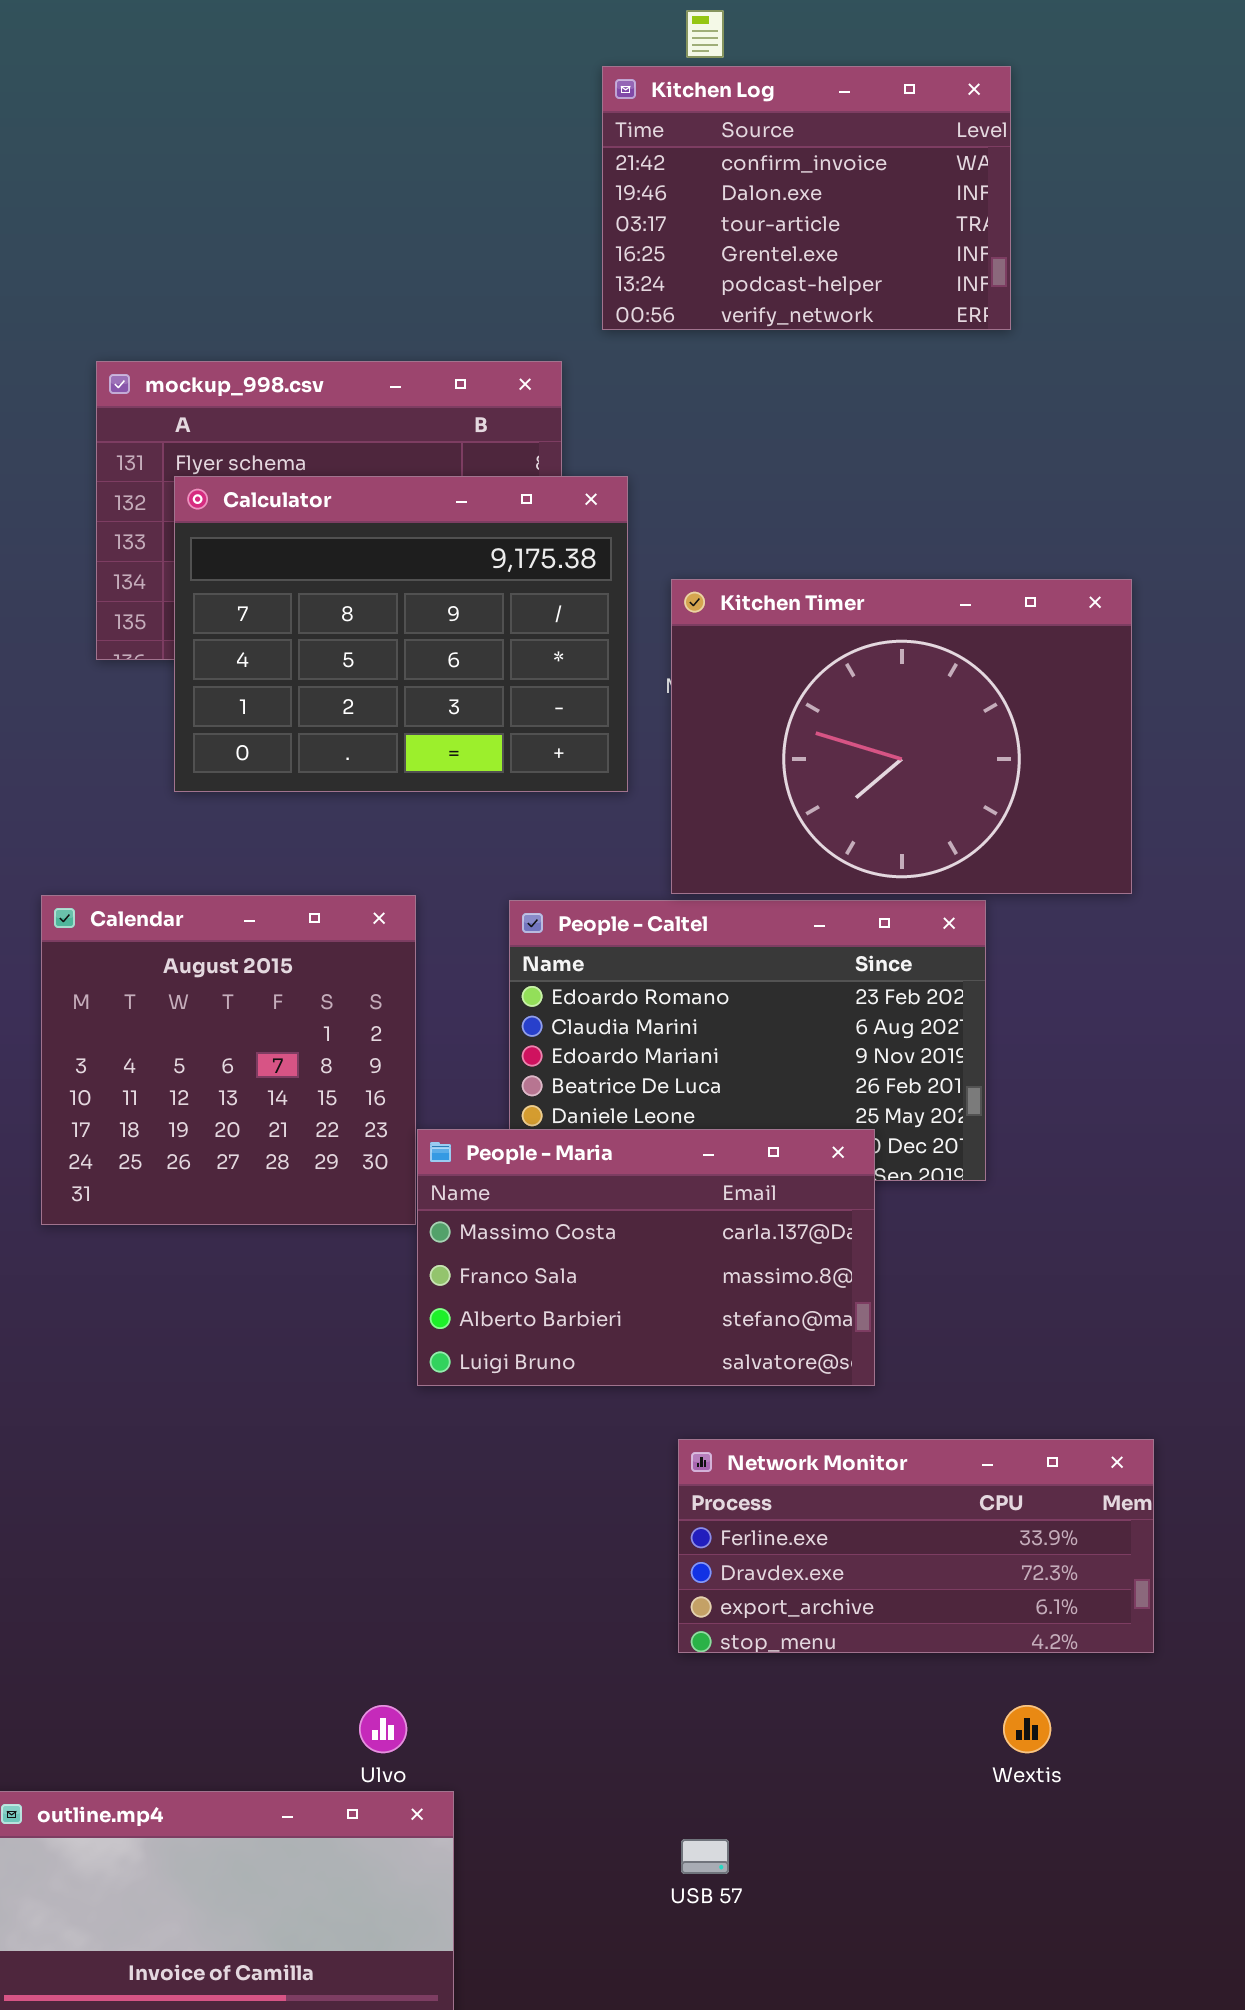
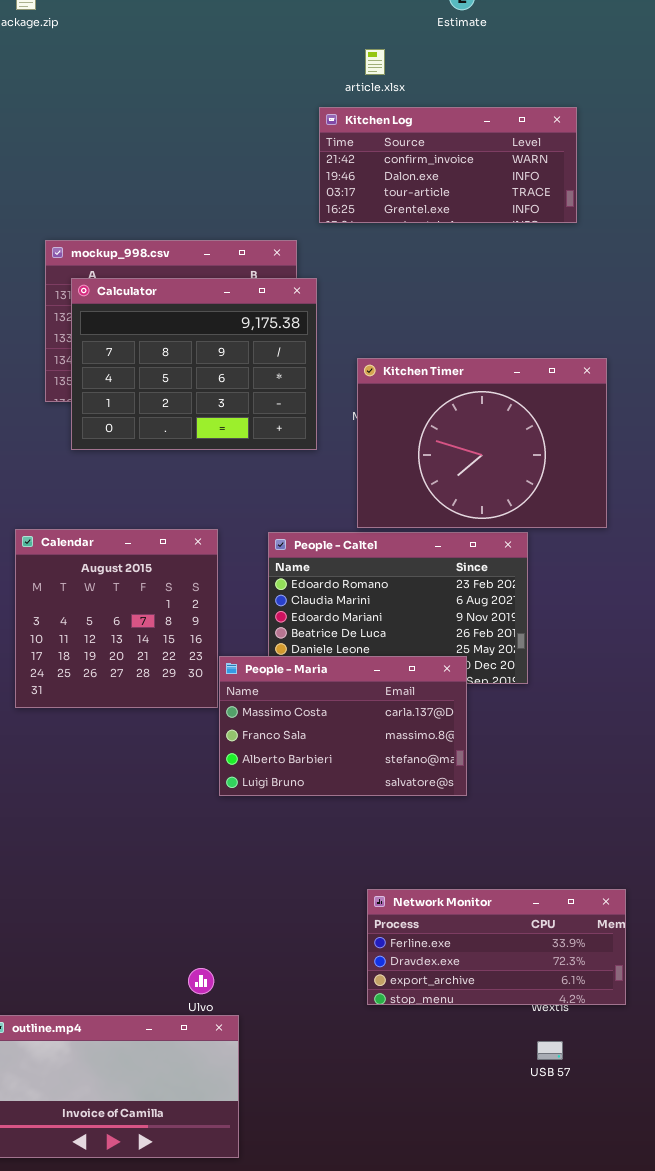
Kitchen Log: [602,66,1011,330] -> [319,107,577,223], resized
Calculator: [174,476,628,792] -> [71,278,317,450], moved
Network Monitor: [678,1439,1154,1653] -> [367,889,626,1005], moved
USB 57: [681,1839,729,1874] -> [537,1041,563,1060], moved

